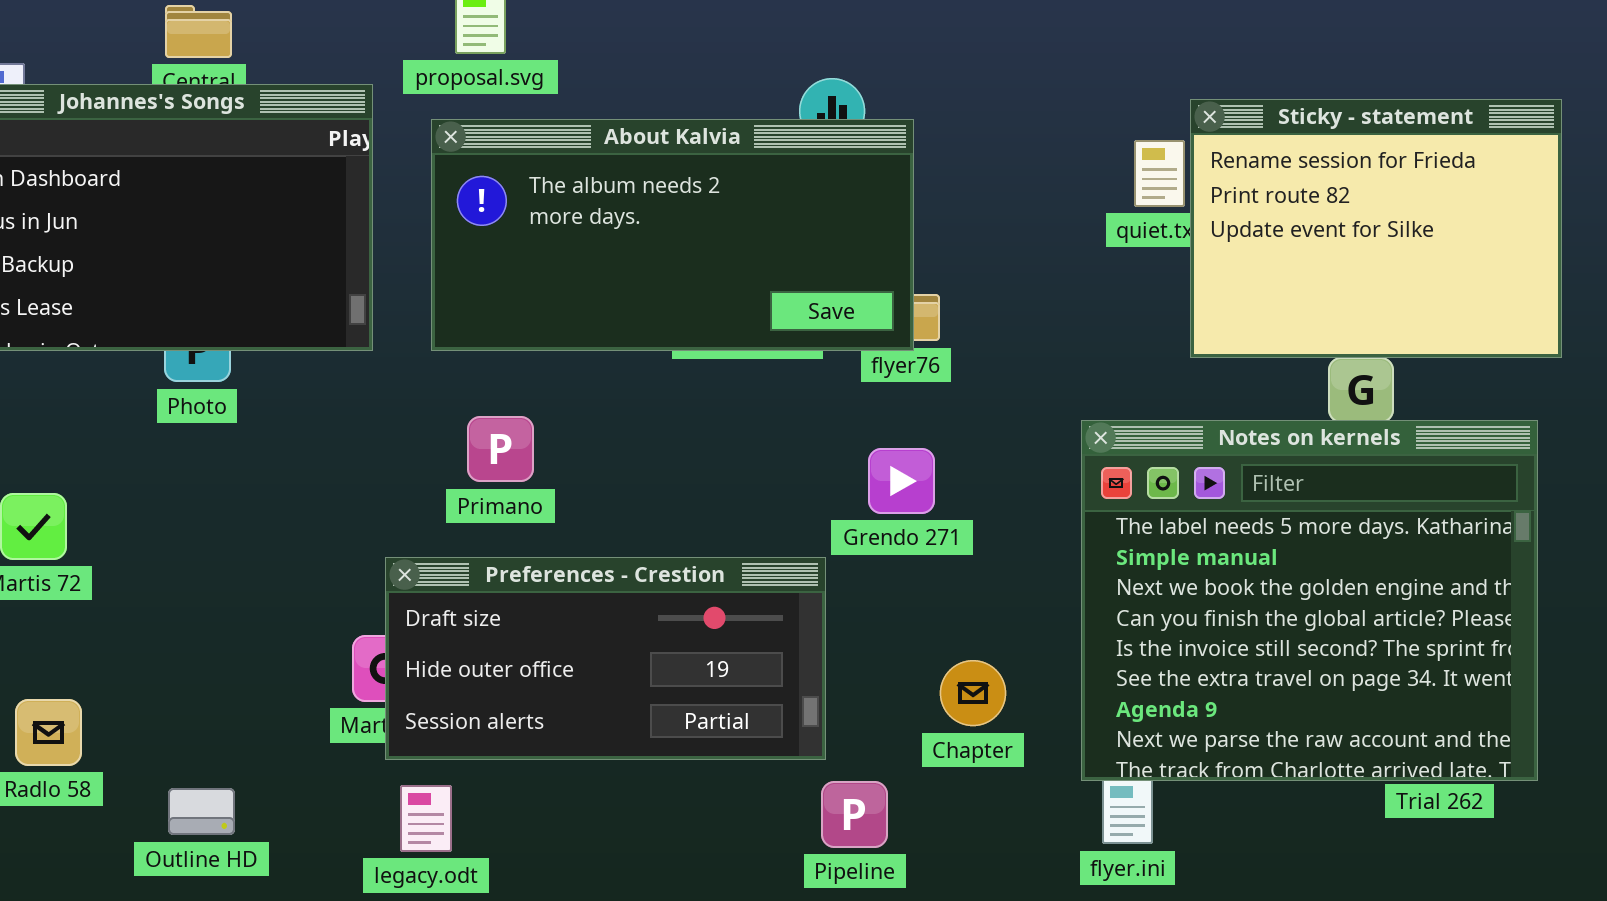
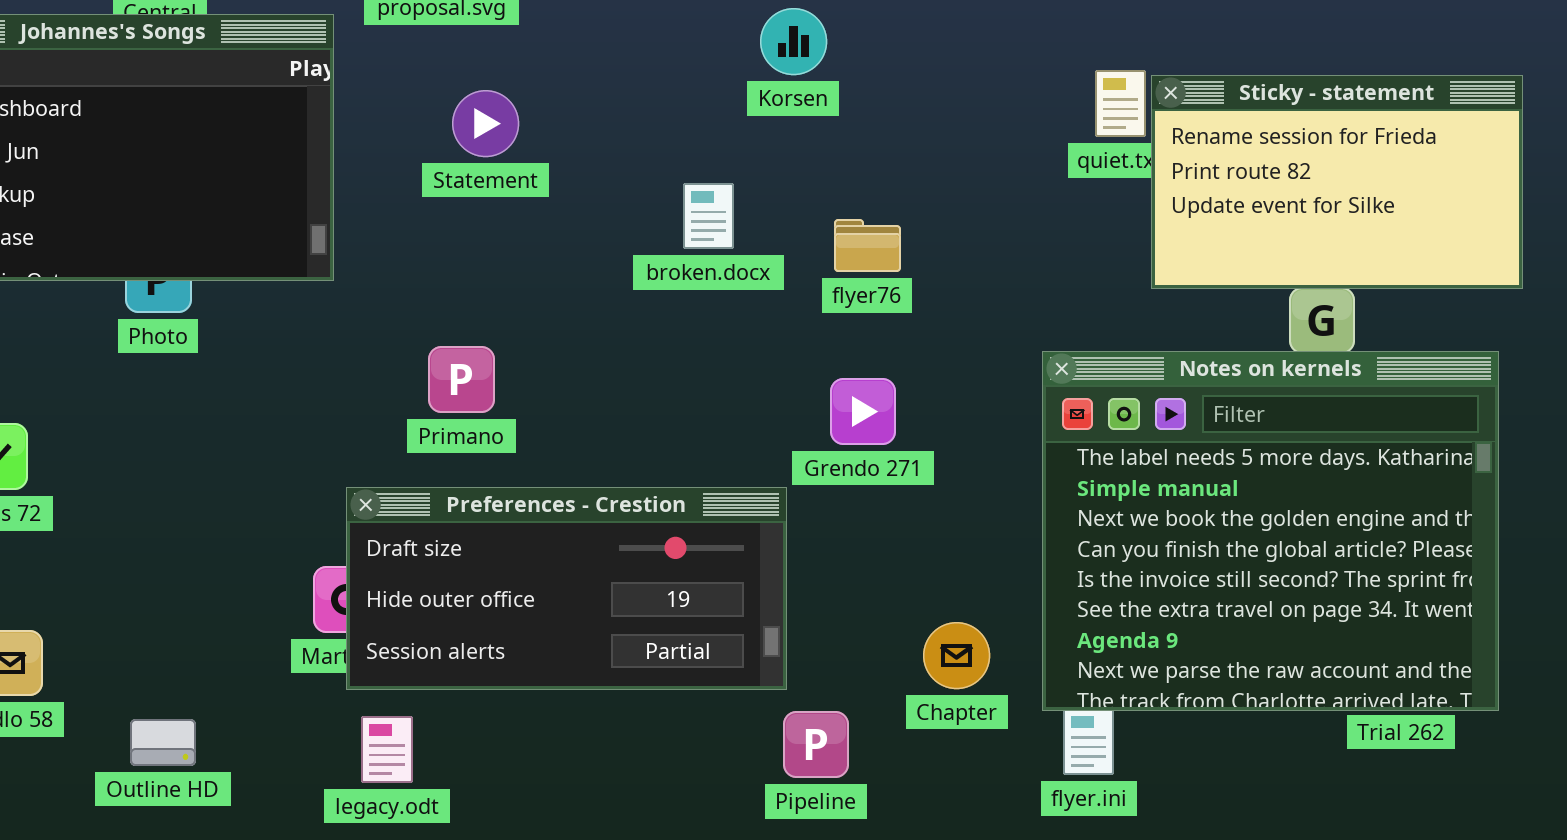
Sticky - statement: [1190,99,1562,358] -> [1151,75,1523,289], resized
About Kalvia: [431,119,914,351] -> none, closed
Chapter: [940,660,1006,726] -> [923,622,990,689], moved

